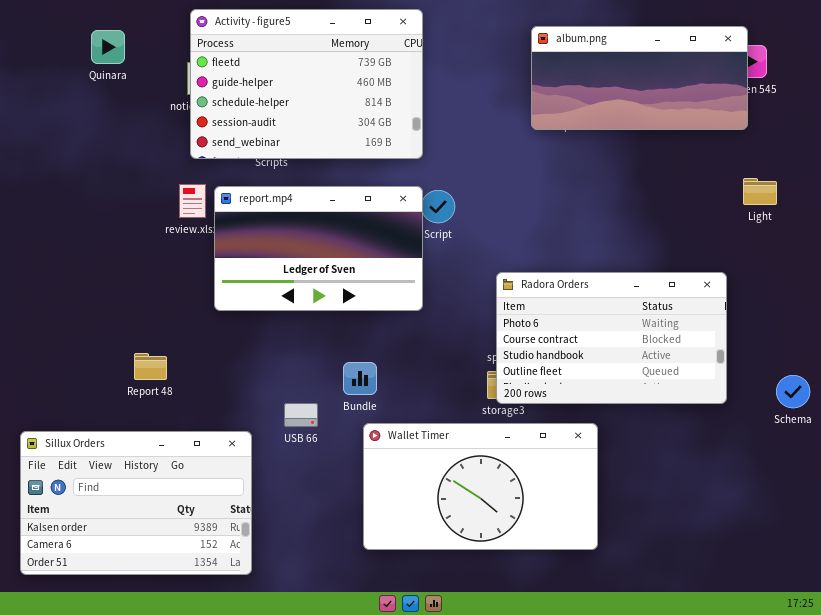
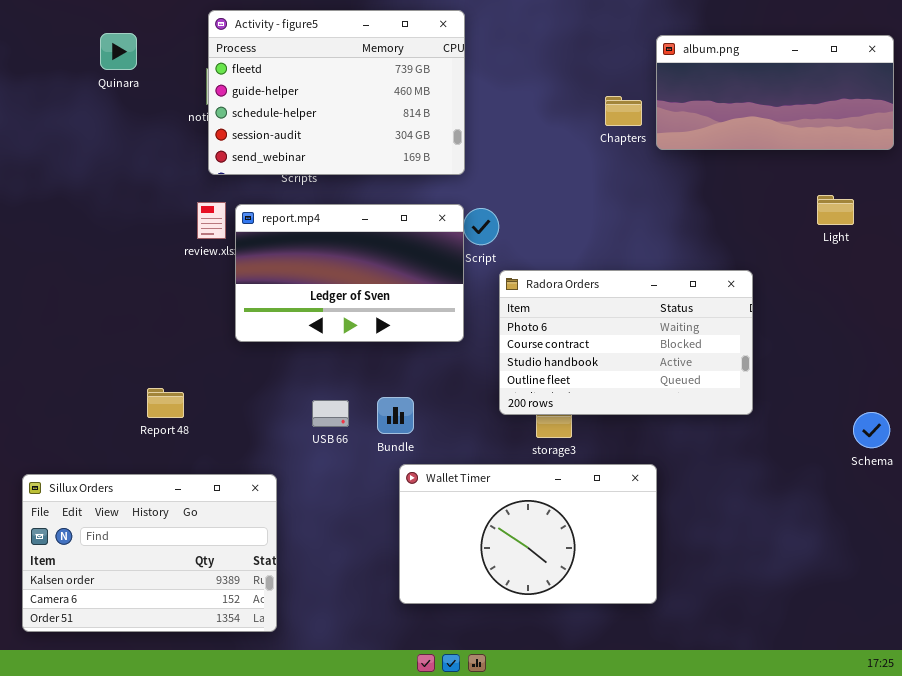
album.png: [531,26,748,130] -> [656,35,894,150], moved
Radora Orders: [496,272,727,404] -> [499,270,753,415], moved
USB 66: [284,403,318,427] -> [312,400,349,427], moved

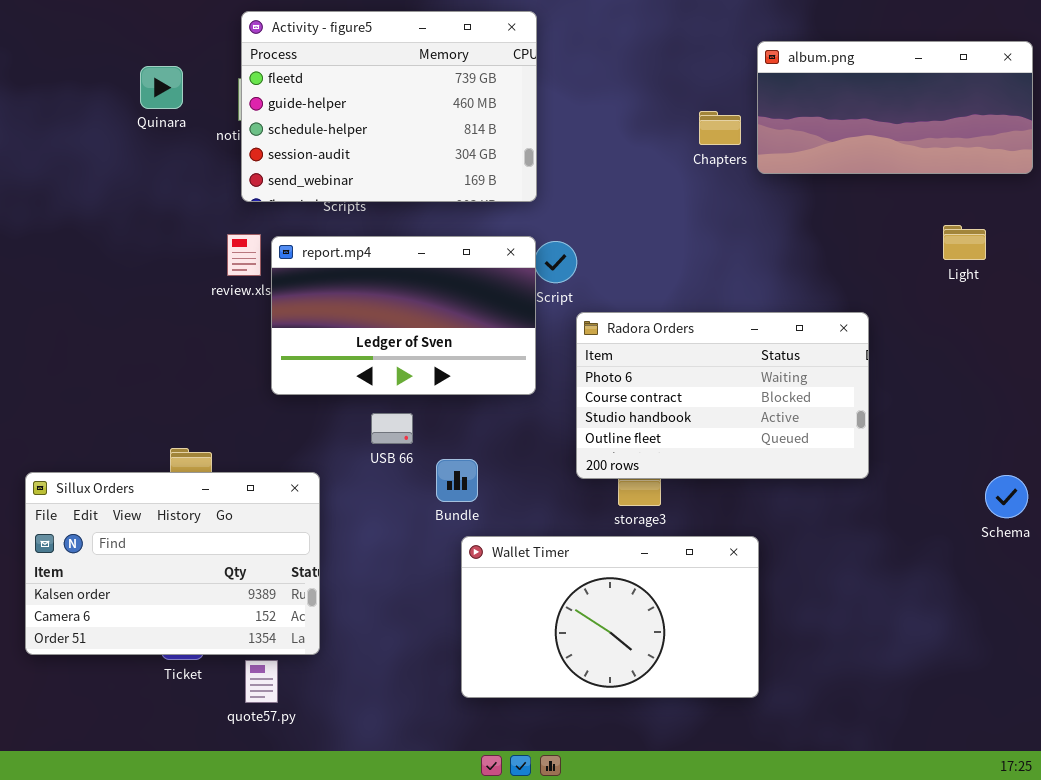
Quinara: [100,33,137,70] -> [140,66,183,109], moved
USB 66: [312,400,349,427] -> [371,413,413,444], moved
Sillux Orders: [22,474,277,632] -> [25,472,320,655], moved

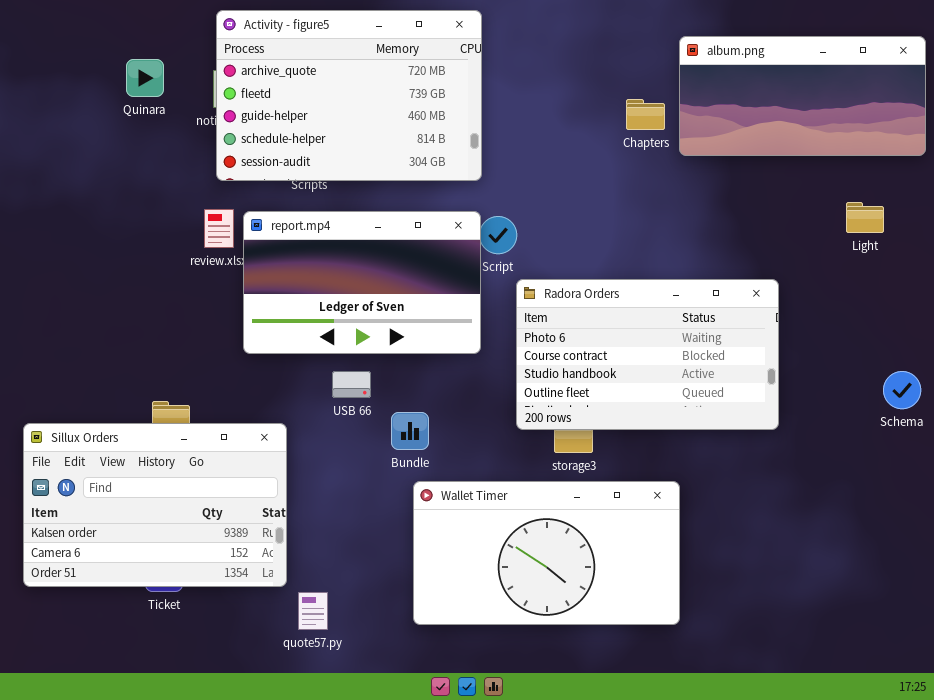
Activity - figure5: [241,11,537,202] -> [216,10,482,181], scrolled up 1 row
Schema: [985,475,1028,518] -> [883,371,921,409], moved
quote57.py: [245,660,278,703] -> [298,592,328,630], moved

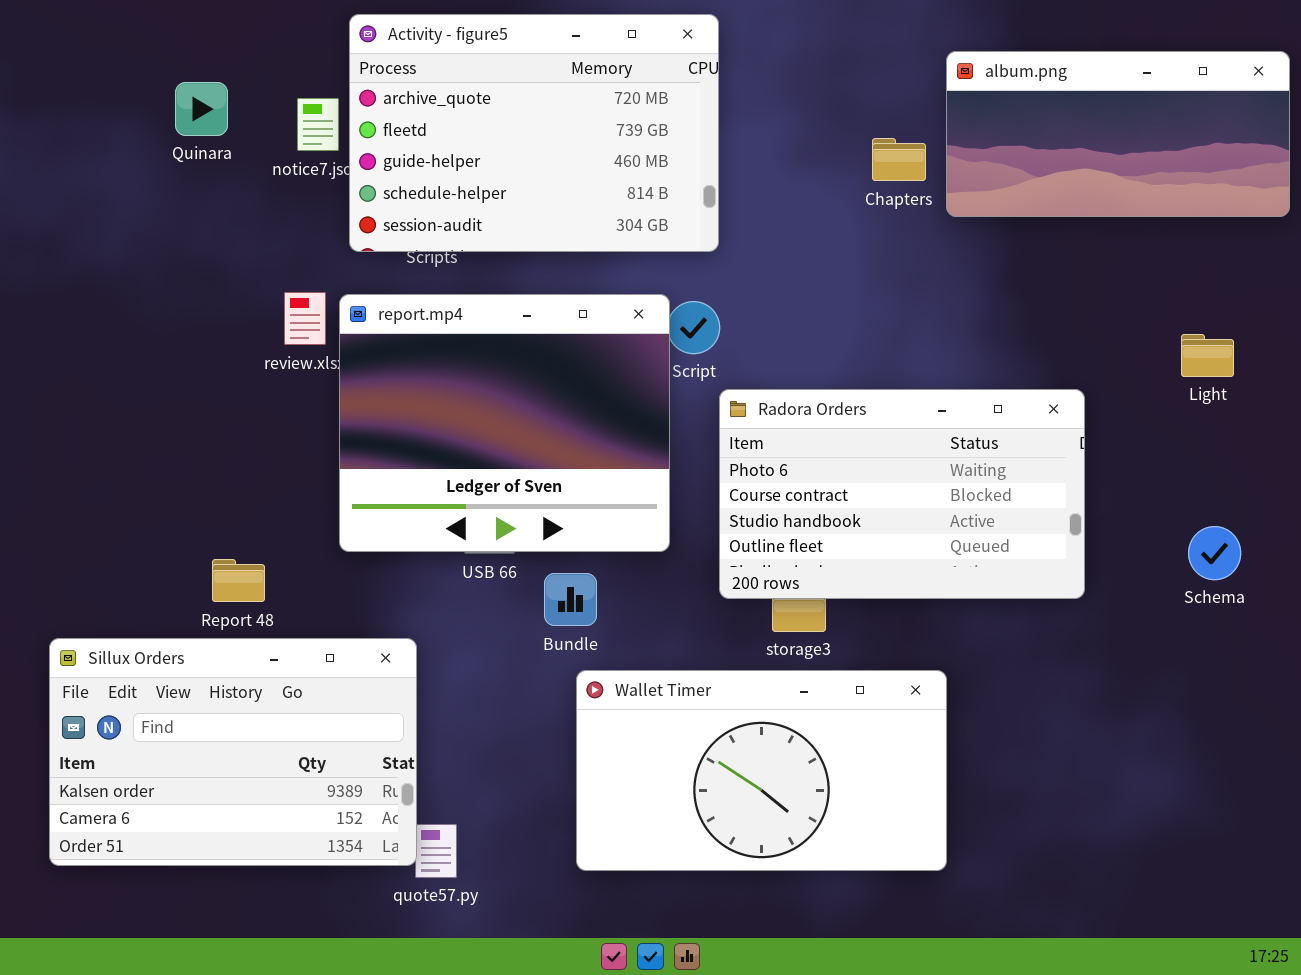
Activity - figure5: [216,10,482,181] -> [349,14,719,252], moved
Light: [846,202,884,233] -> [1181,334,1234,377], moved
report.mp4: [243,211,481,354] -> [339,294,670,552], resized
Schema: [883,371,921,409] -> [1188,526,1241,580], moved
Sillux Orders: [23,423,287,587] -> [49,638,417,866], moved

